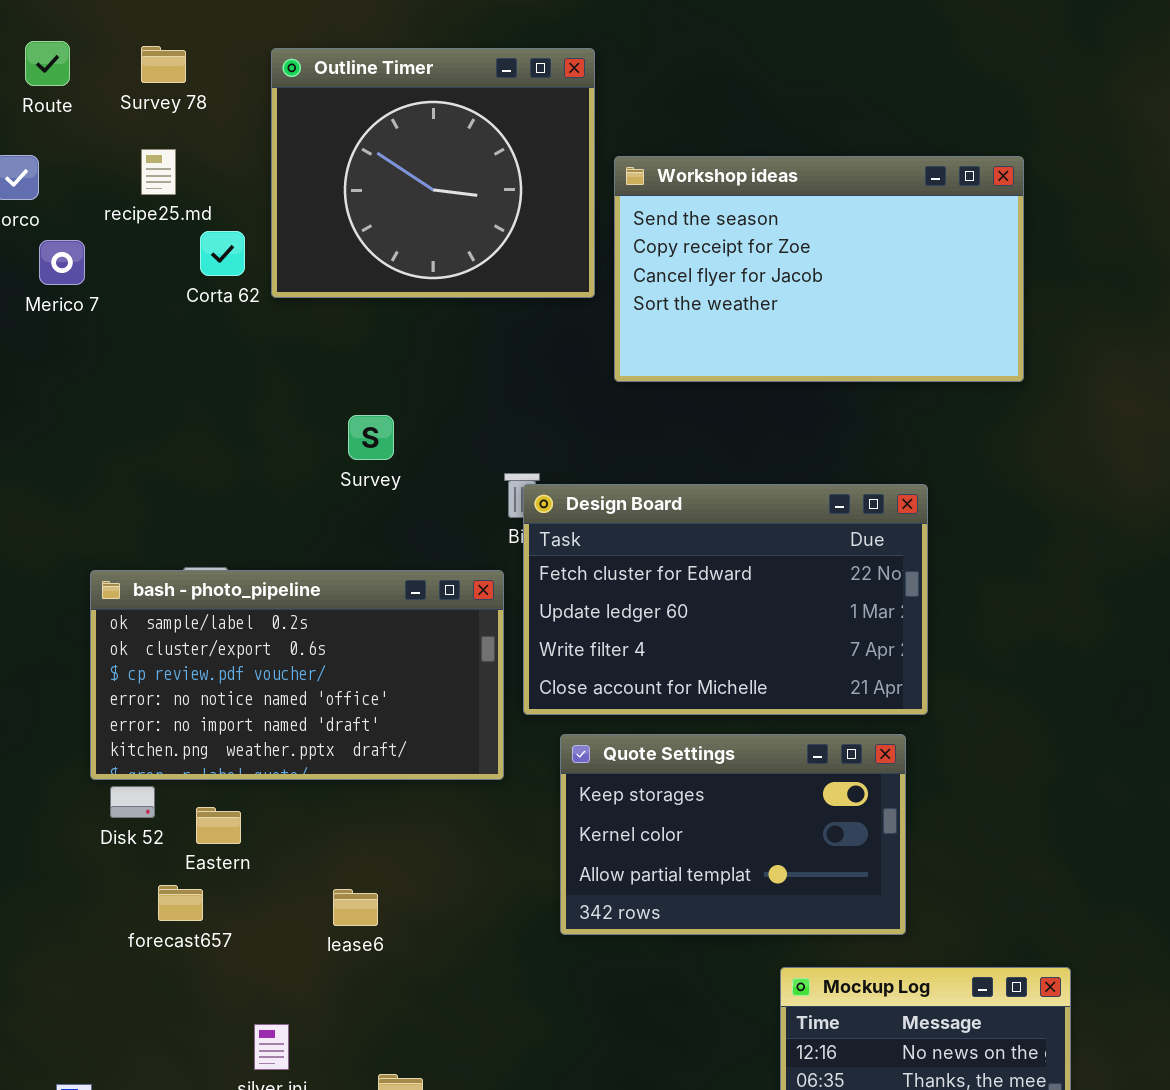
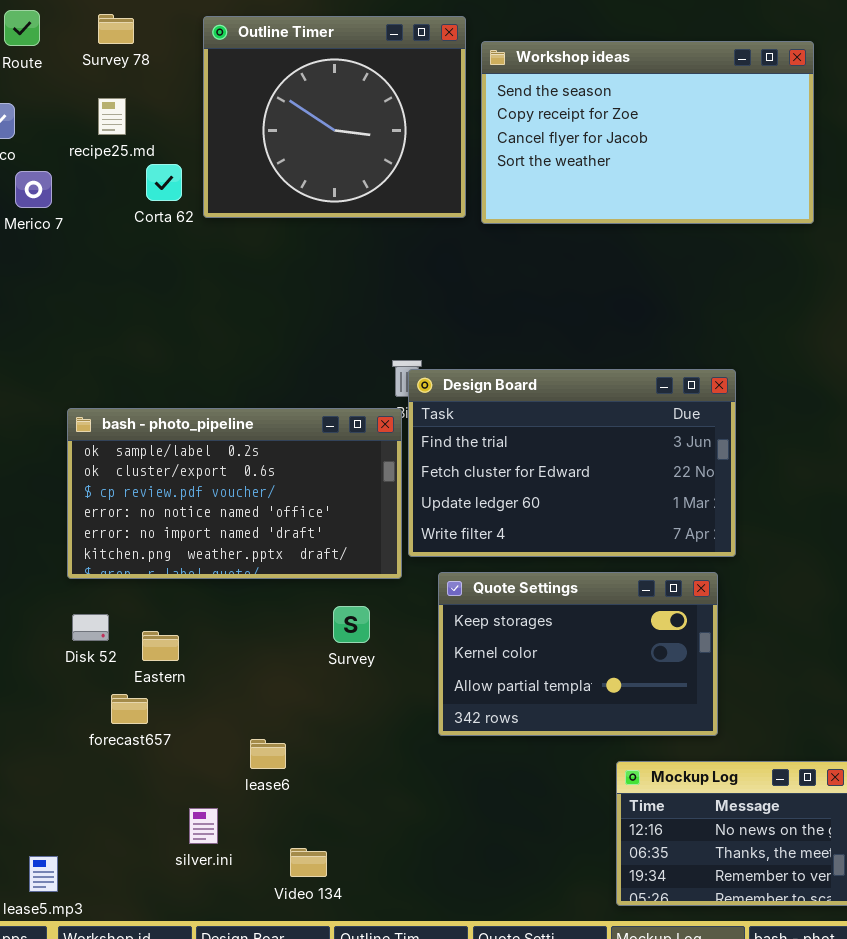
Workshop ideas: [614,156,1024,382] -> [481,41,814,224], moved
Survey: [348,415,394,460] -> [333,606,370,643], moved
Design Board: [523,484,928,715] -> [408,369,736,557], scrolled up 1 row
bash - photo_pipeline: [90,570,504,780] -> [67,408,402,579], moved
lease6: [333,889,378,926] -> [250,739,286,769], moved

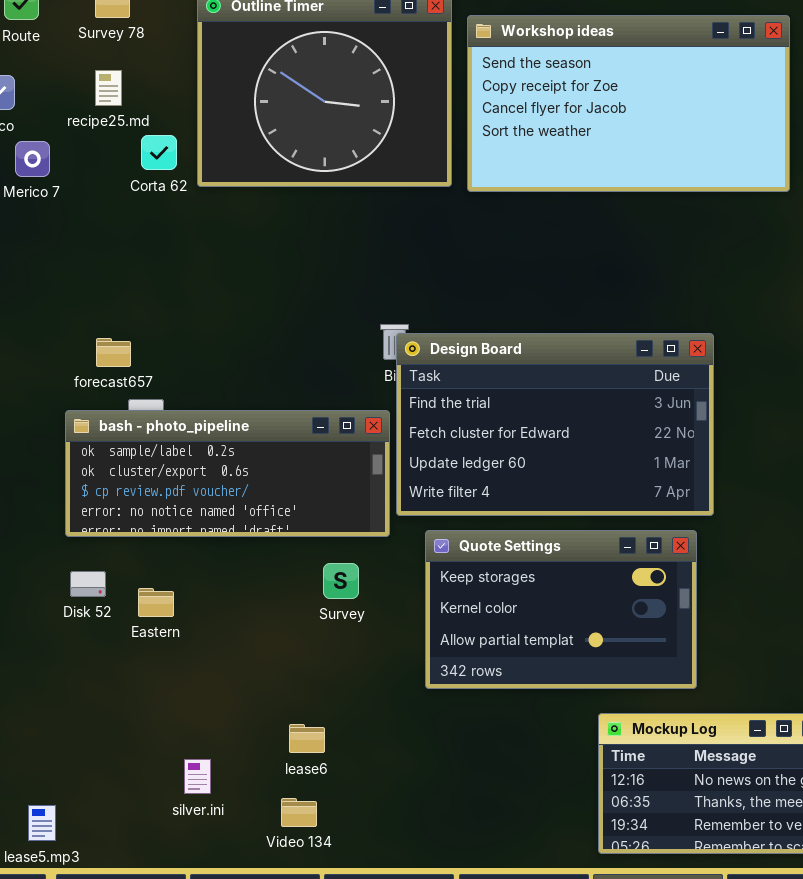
bash - photo_pipeline: [67,408,402,579] -> [65,410,390,537], resized
forecast657: [111,694,148,724] -> [96,338,131,367], moved
lease6: [250,739,286,769] -> [289,724,325,753], moved

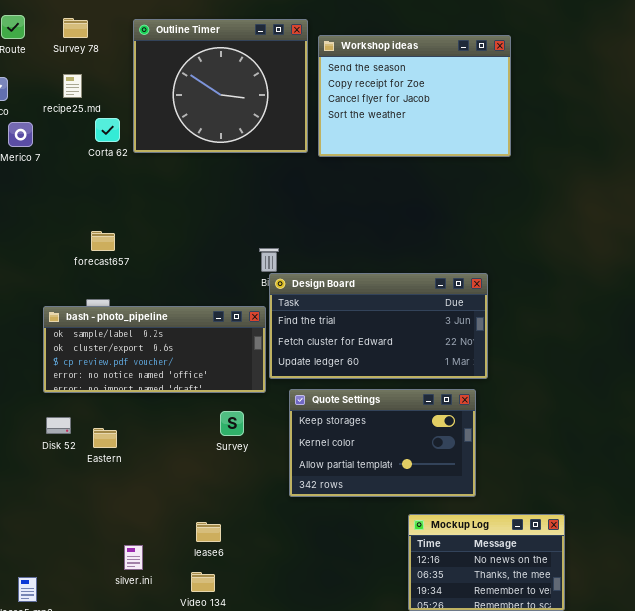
Workshop ideas: [467,15,790,192] -> [318,35,511,157], resized
Design Board: [396,333,714,516] -> [269,273,488,379], resized
forecast657: [96,338,131,367] -> [91,231,115,251], moved

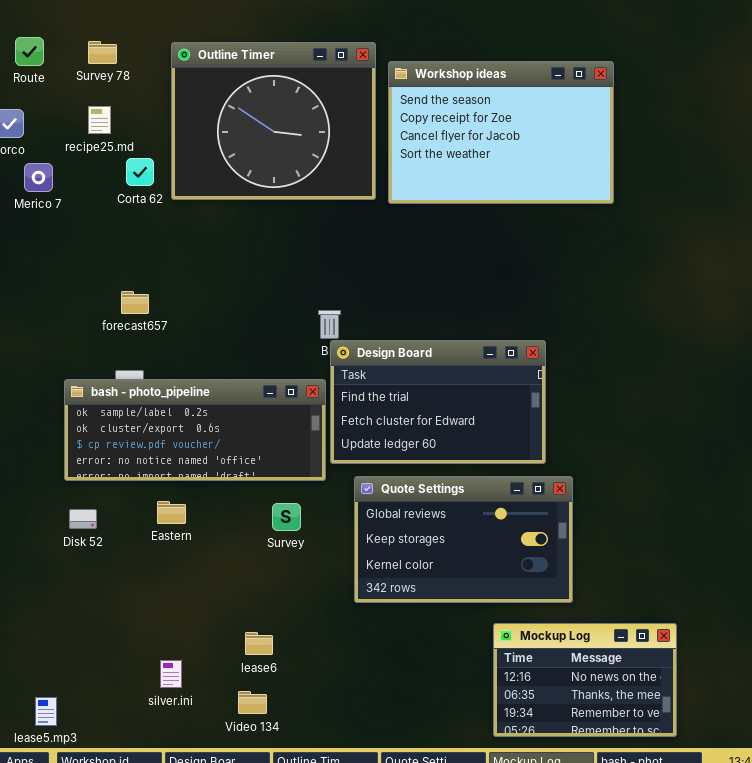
Design Board: [269,273,488,379] -> [330,340,546,464], resized
Quote Settings: [289,389,476,497] -> [354,476,573,603], scrolled up 1 row
Eastern: [93,428,117,448] -> [157,501,186,524], moved

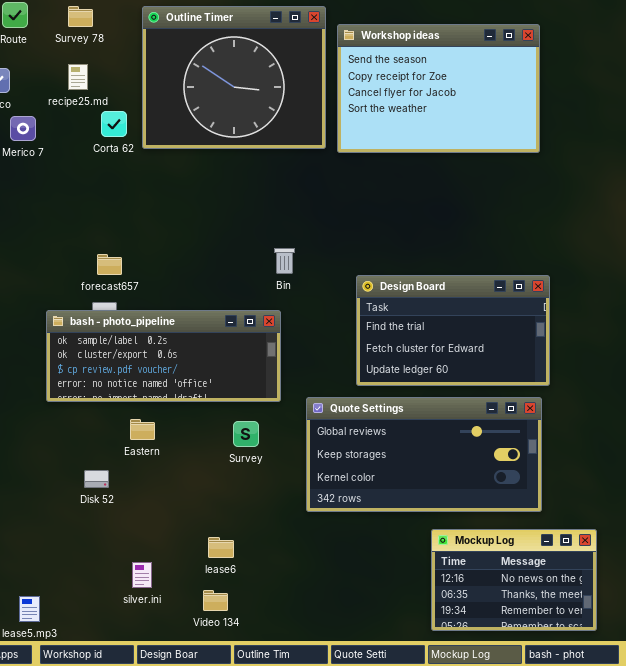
forecast657: [121,291,149,314] -> [97,254,122,275], moved
Design Board: [330,340,546,464] -> [356,275,550,386], moved
Quote Settings: [354,476,573,603] -> [306,397,542,512], resized
Disk 52: [69,509,97,529] -> [84,470,109,488], moved

